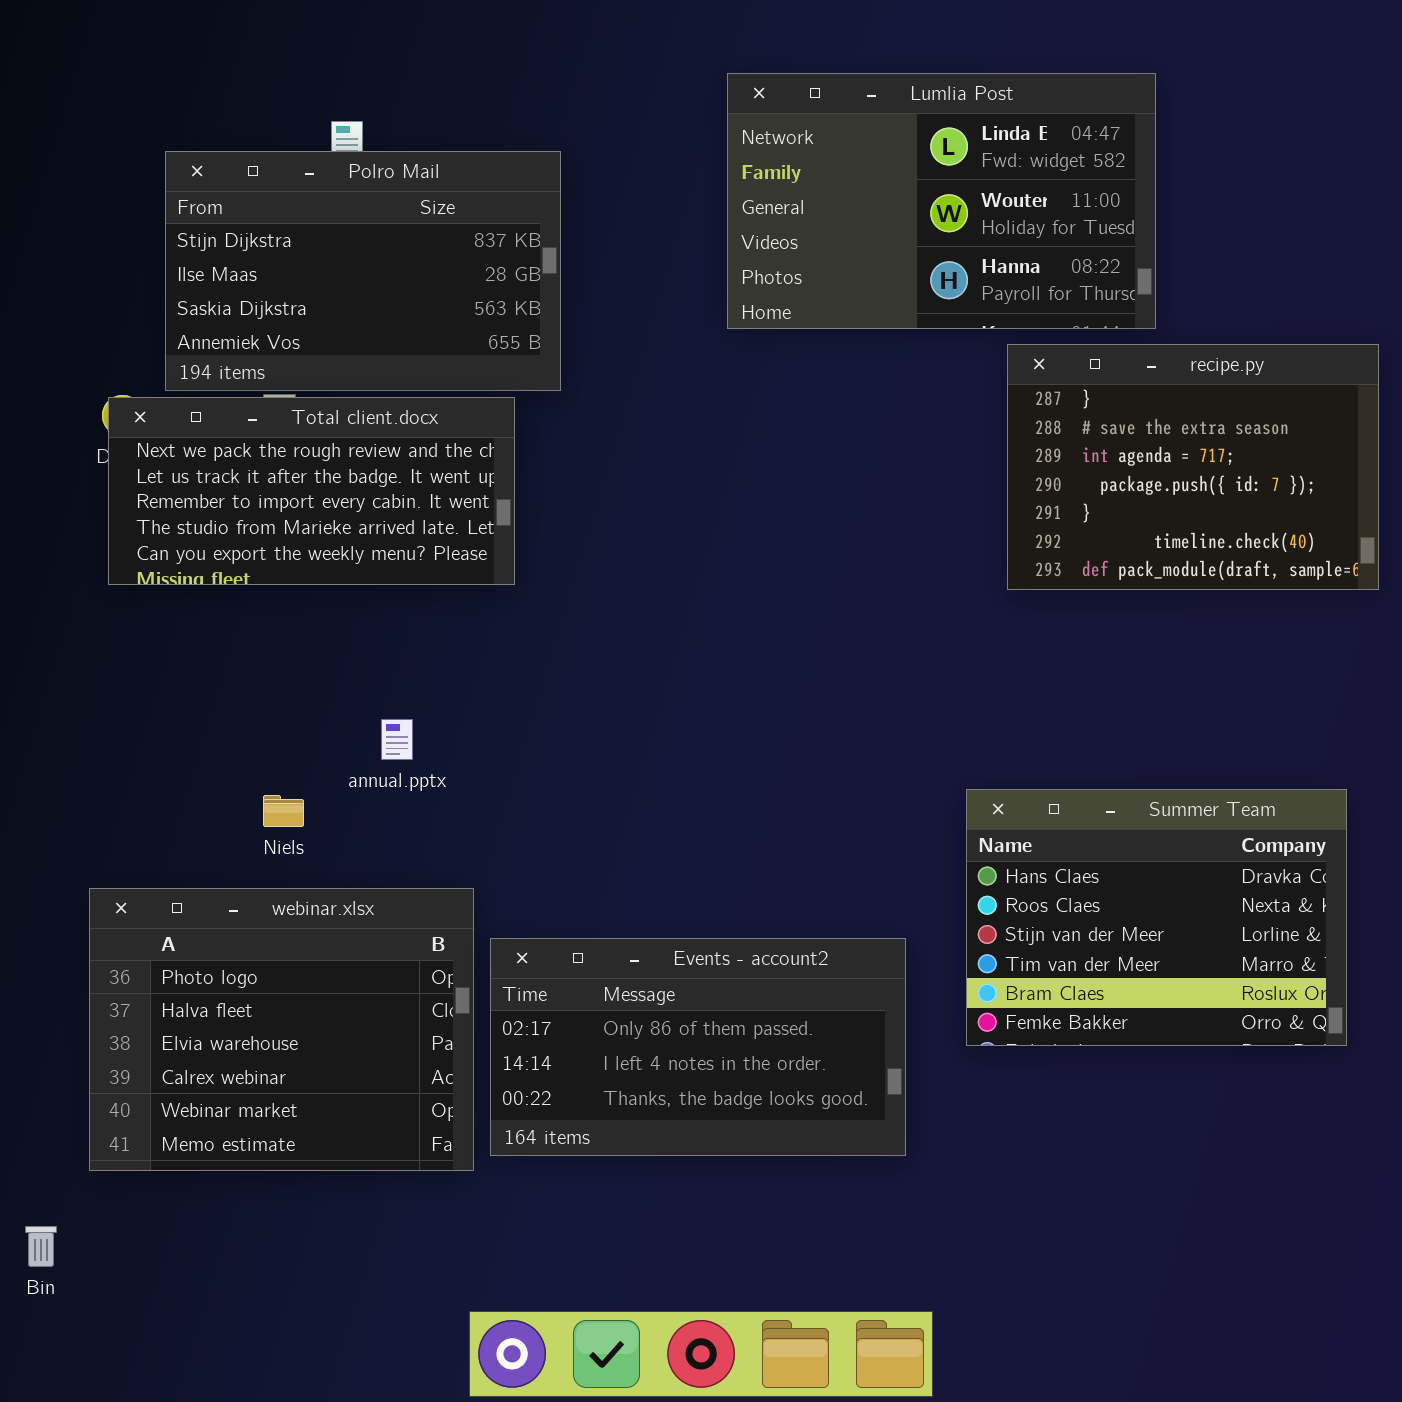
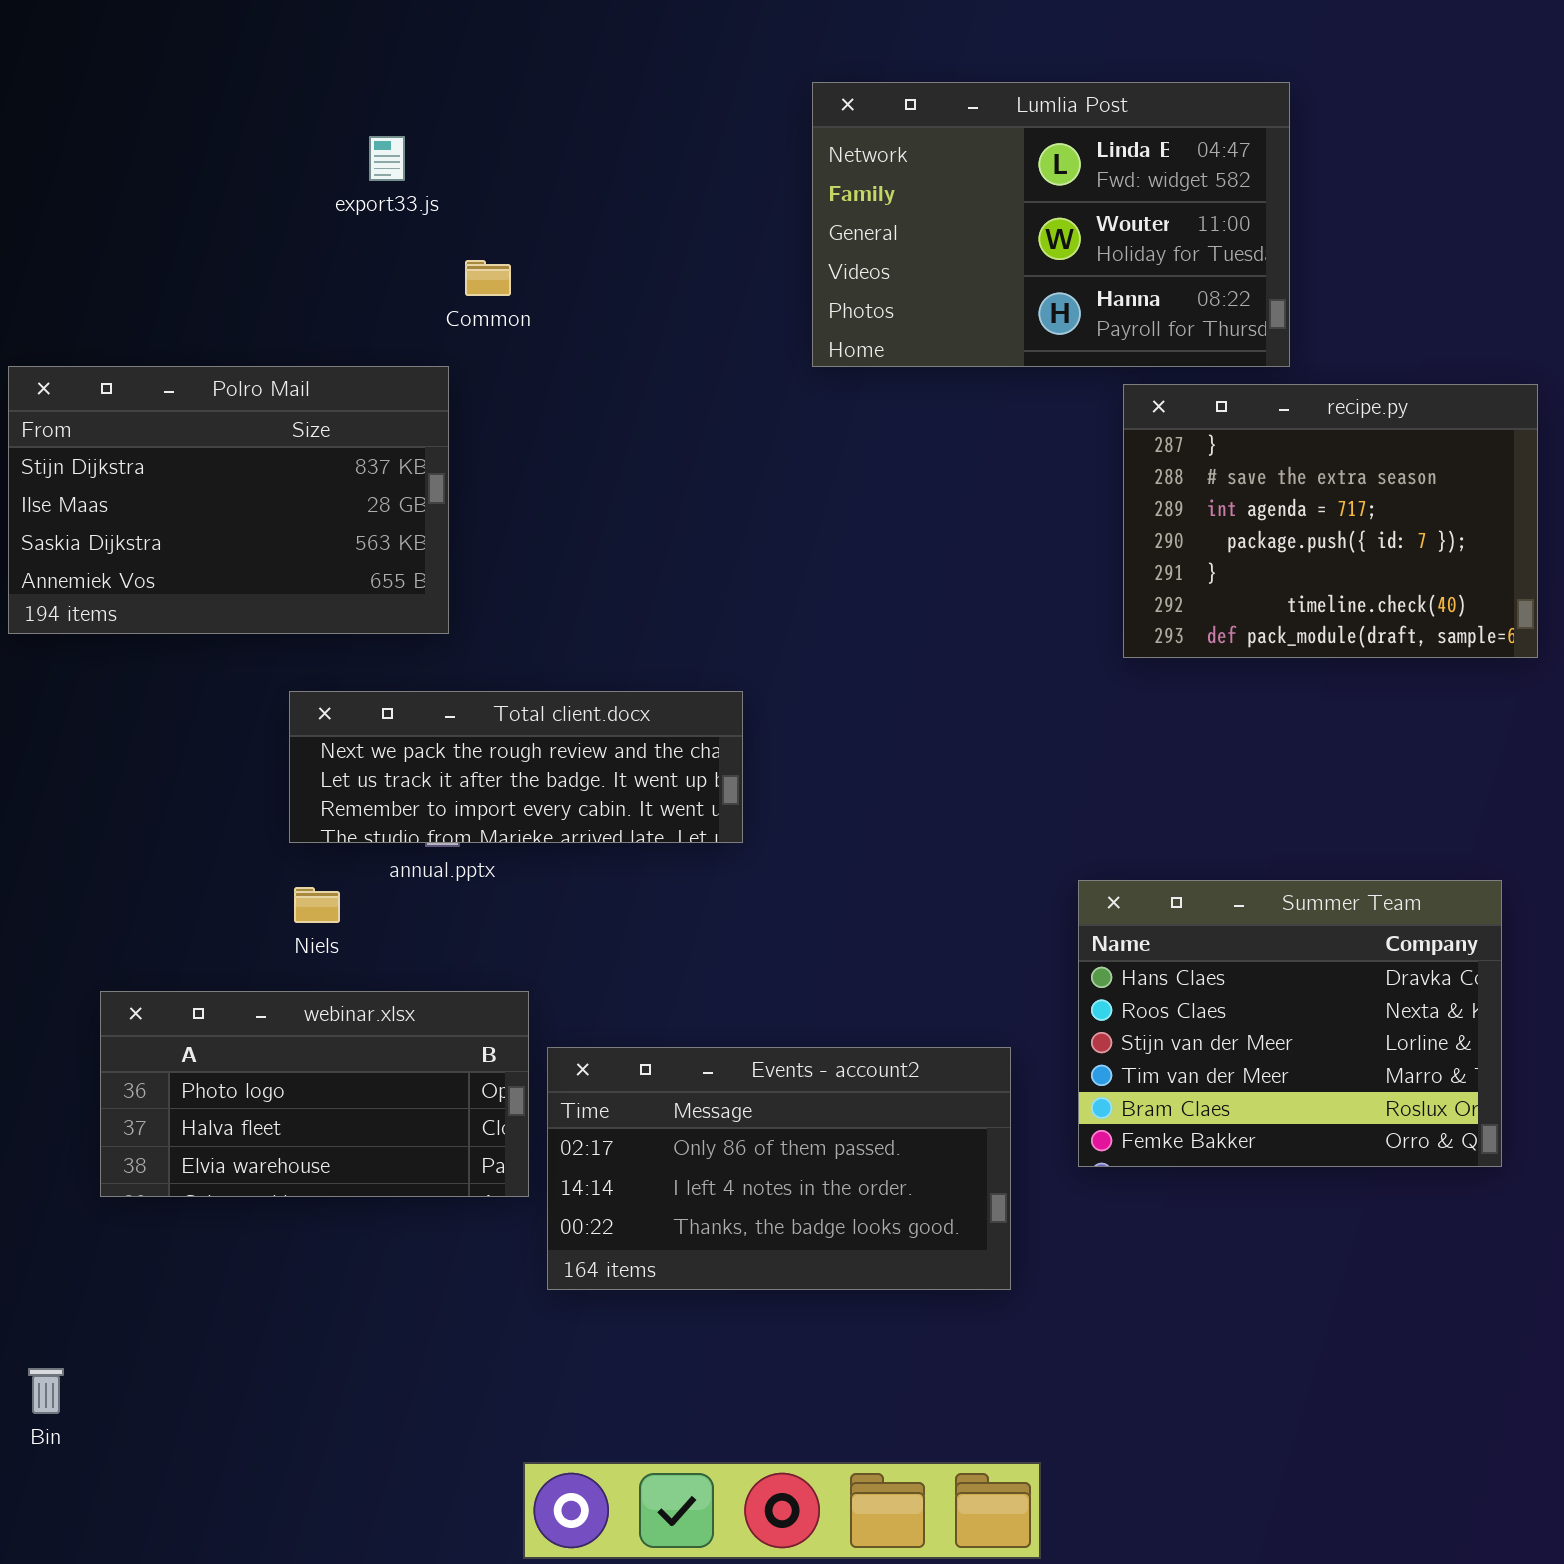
Polro Mail: [165,151,561,391] -> [8,366,449,634], moved
Total client.docx: [108,397,515,585] -> [289,691,743,843], moved, resized
webinar.xlsx: [89,888,474,1171] -> [100,991,529,1197], resized

